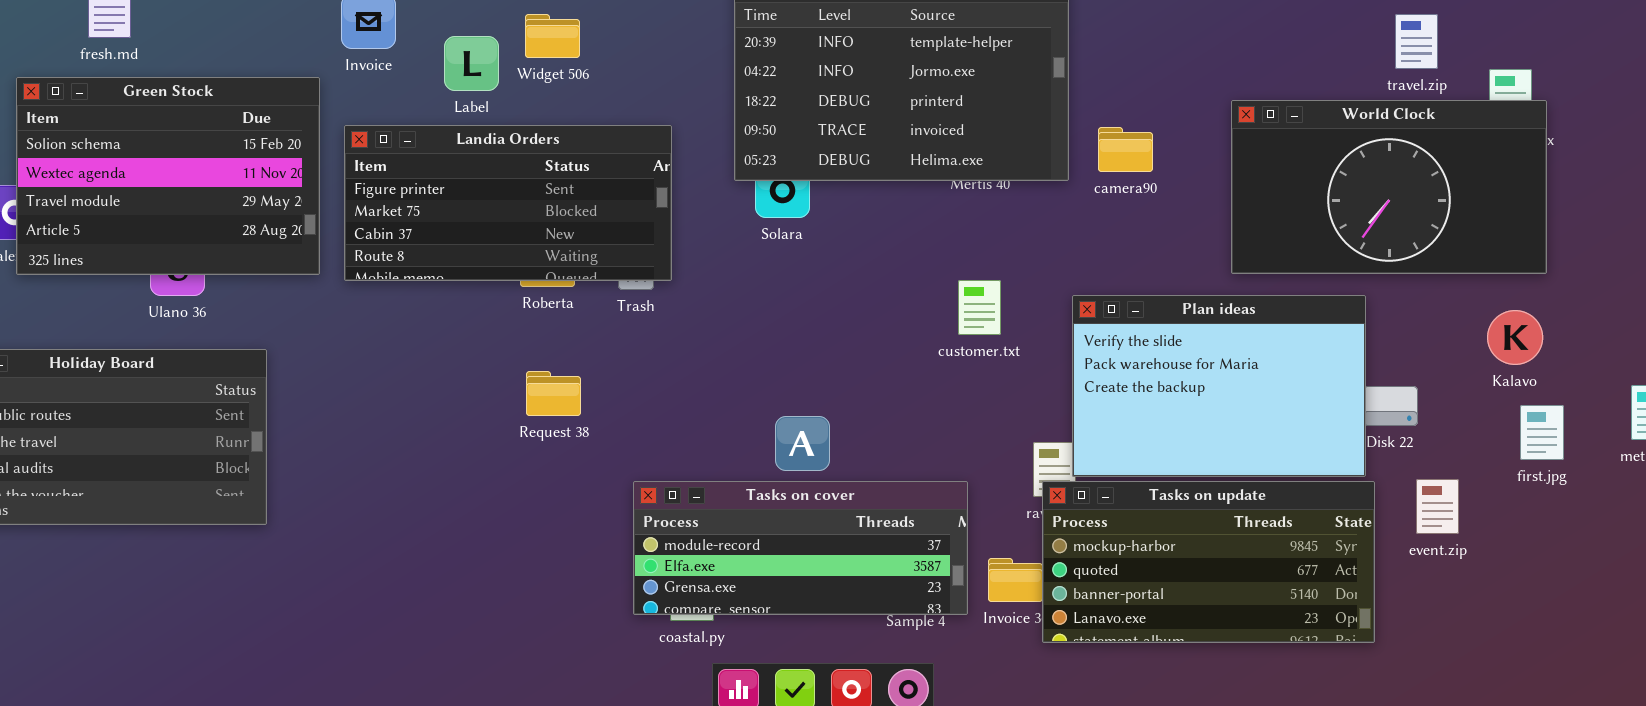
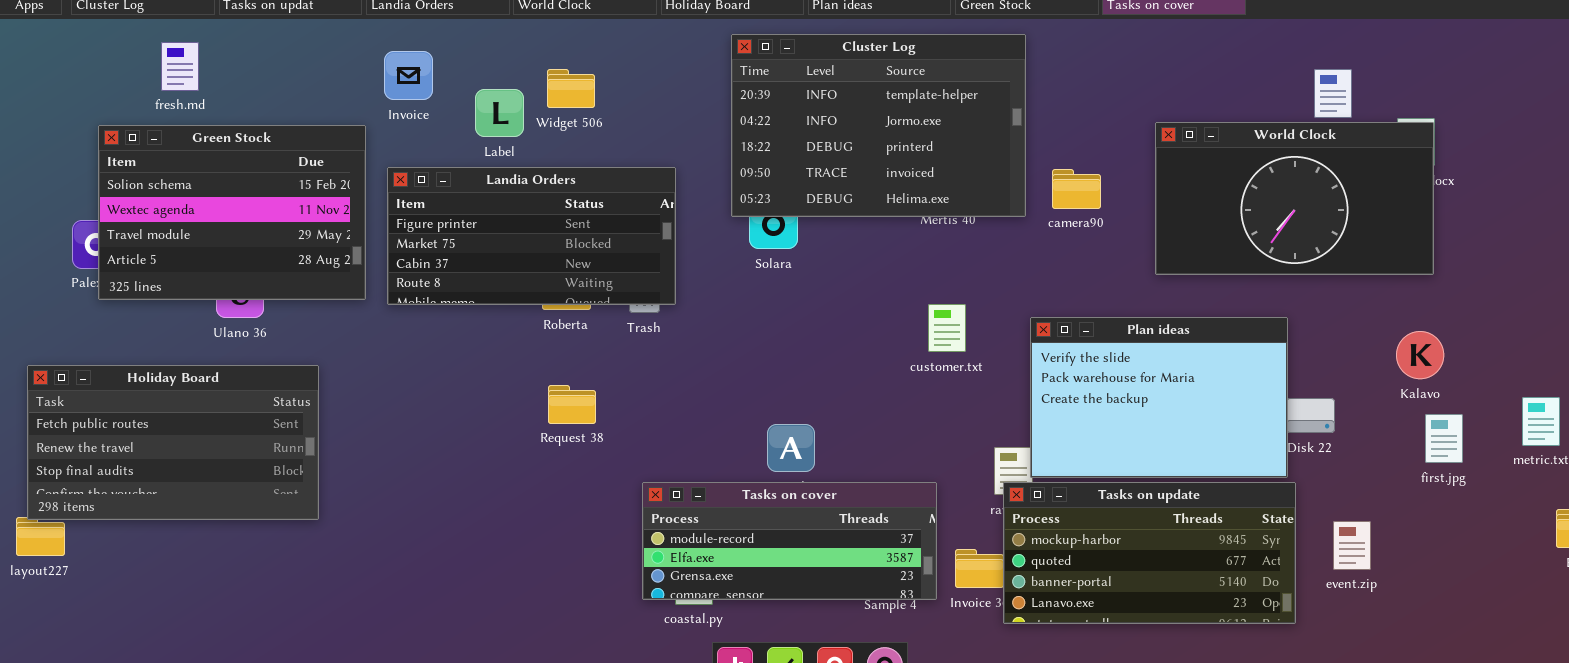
World Clock: [1231,100,1547,274] -> [1155,122,1434,275], moved
event.zip: [1416,479,1459,534] -> [1333,521,1371,570], moved

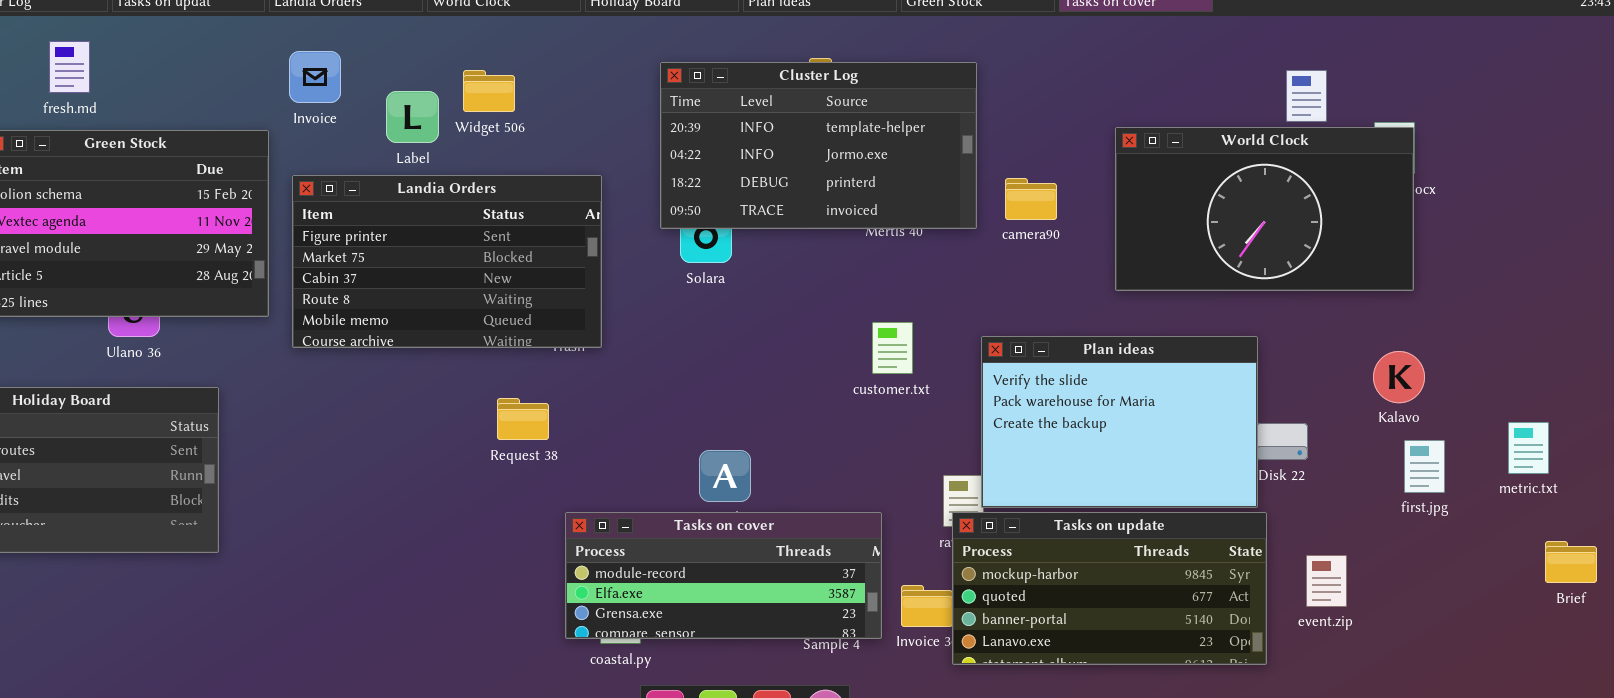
Cluster Log: [731,34,1026,217] -> [660,62,977,229], resized
Landia Orders: [387,167,676,305] -> [292,175,602,348], resized
Request 38: [548,385,596,424] -> [497,398,549,440], moved

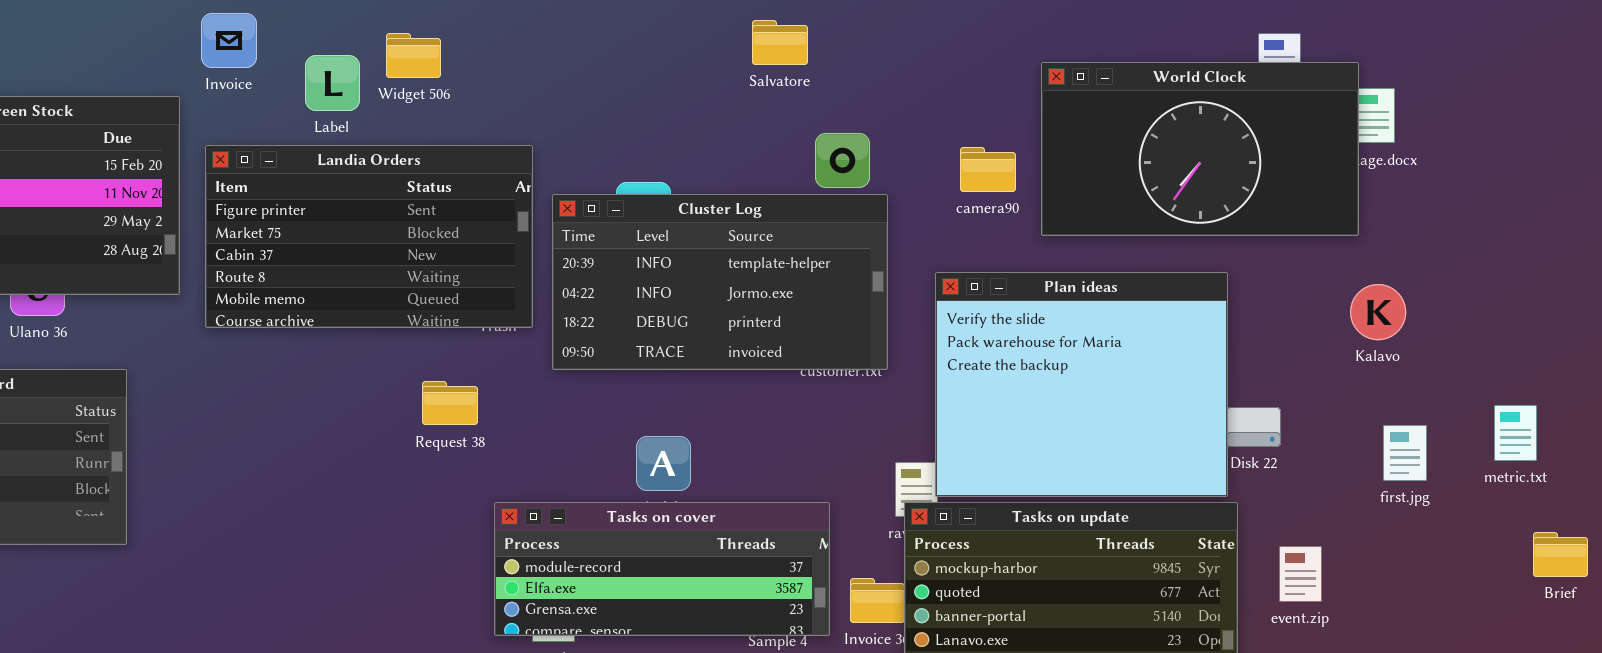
Cluster Log: [660,62,977,229] -> [552,194,888,370], moved
World Clock: [1115,127,1414,291] -> [1041,62,1359,236], moved
Plan ideas: [981,336,1258,508] -> [935,272,1228,497], resized
Kalavo: [1373,351,1425,403] -> [1350,284,1406,340], moved

